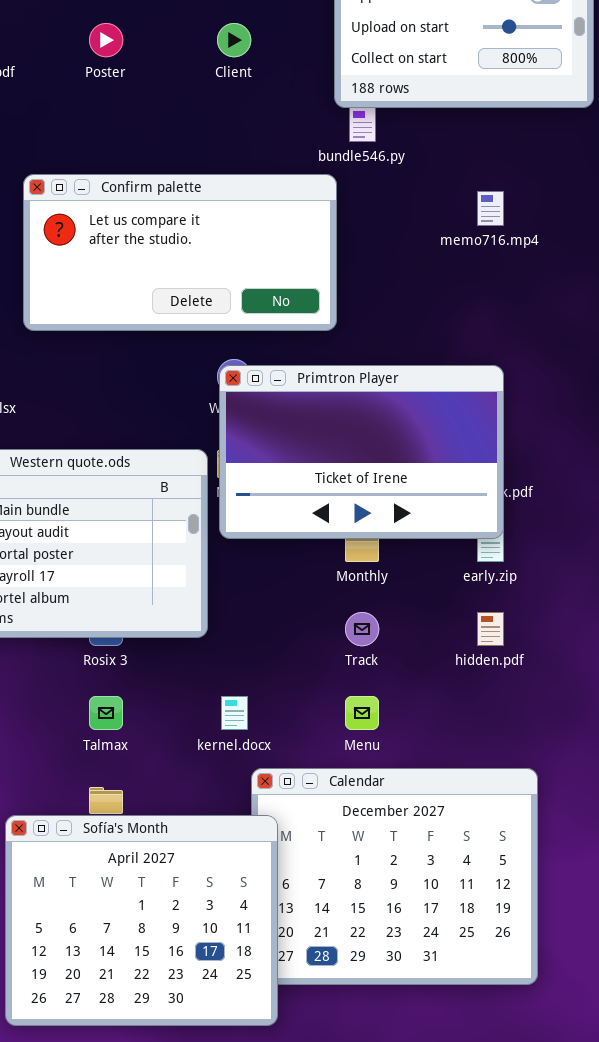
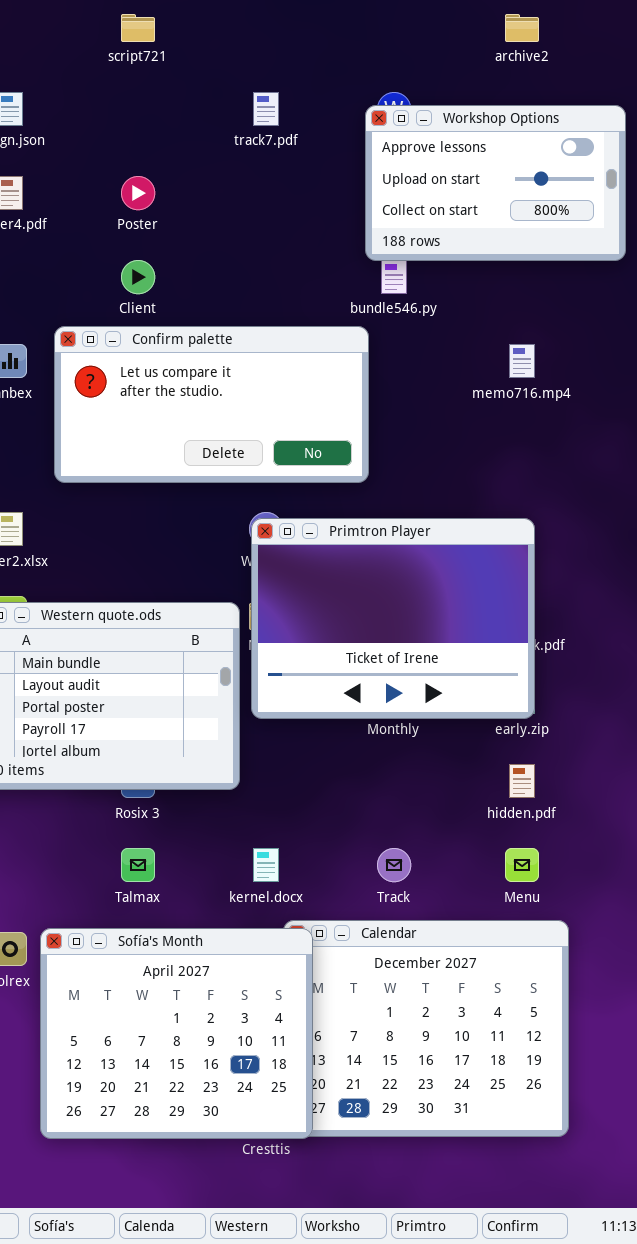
Client: [217,23,251,57] -> [121,260,155,294], moved
Primtron Player: [219,365,504,539] -> [251,518,535,719], resized
Track: [345,612,379,646] -> [377,848,411,882], moved
Menu: [345,696,379,730] -> [505,848,539,882], moved
Sofía's Month: [5,815,278,1026] -> [40,928,313,1139], moved

